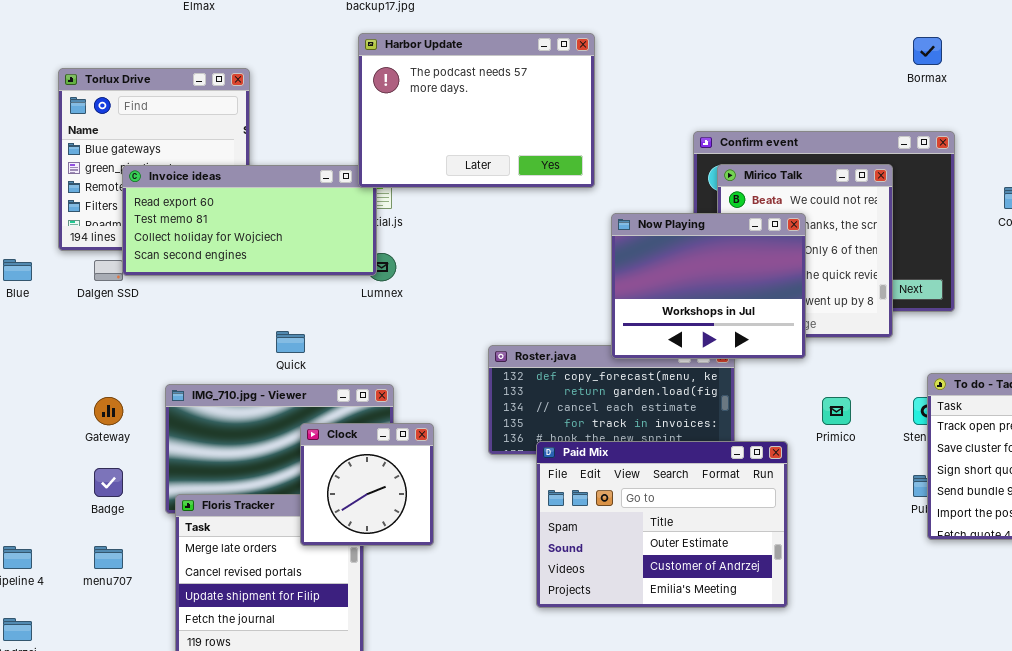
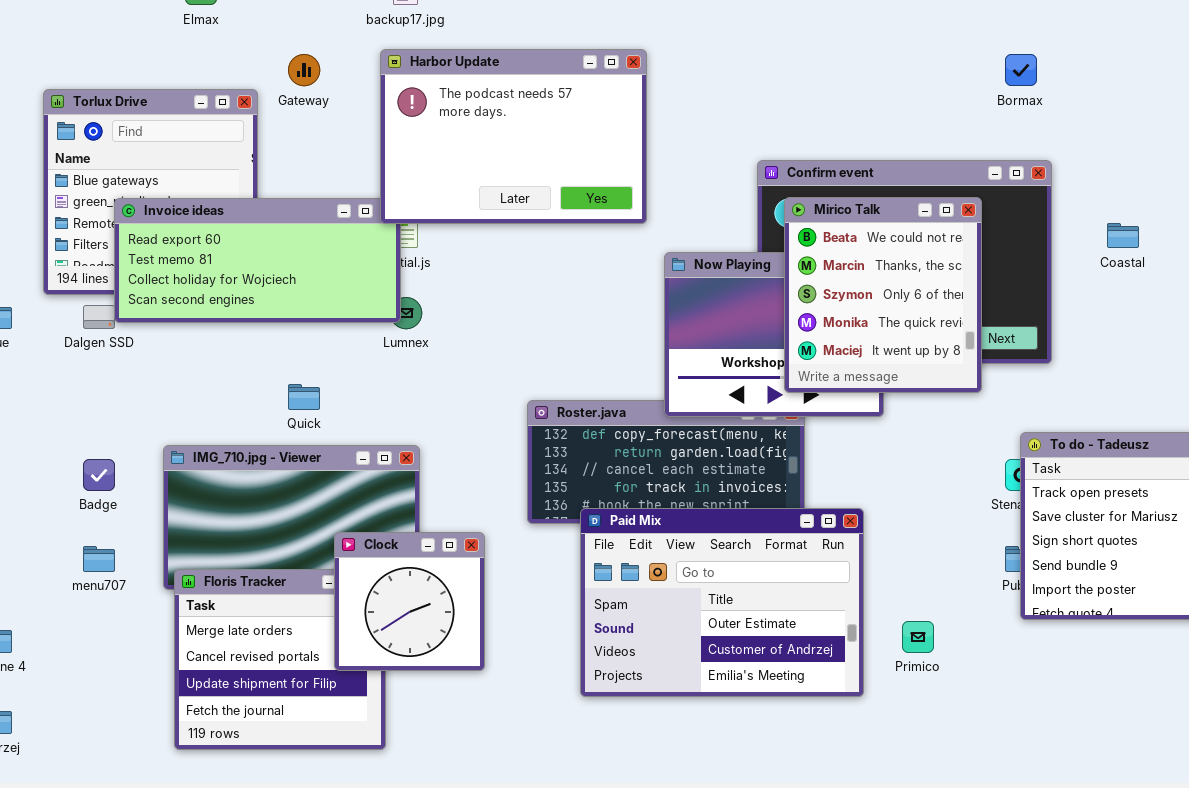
Mirico Talk: [717,164,893,338] -> [784,197,982,393], raised
Gateway: [94,397,123,425] -> [288,54,320,86], moved
Primico: [822,397,851,425] -> [902,621,934,653], moved
Clock: [300,423,434,546] -> [334,532,485,671], moved
Badge: [94,468,123,497] -> [83,459,115,491], moved
menu707: [94,546,123,569] -> [83,546,115,572], moved

